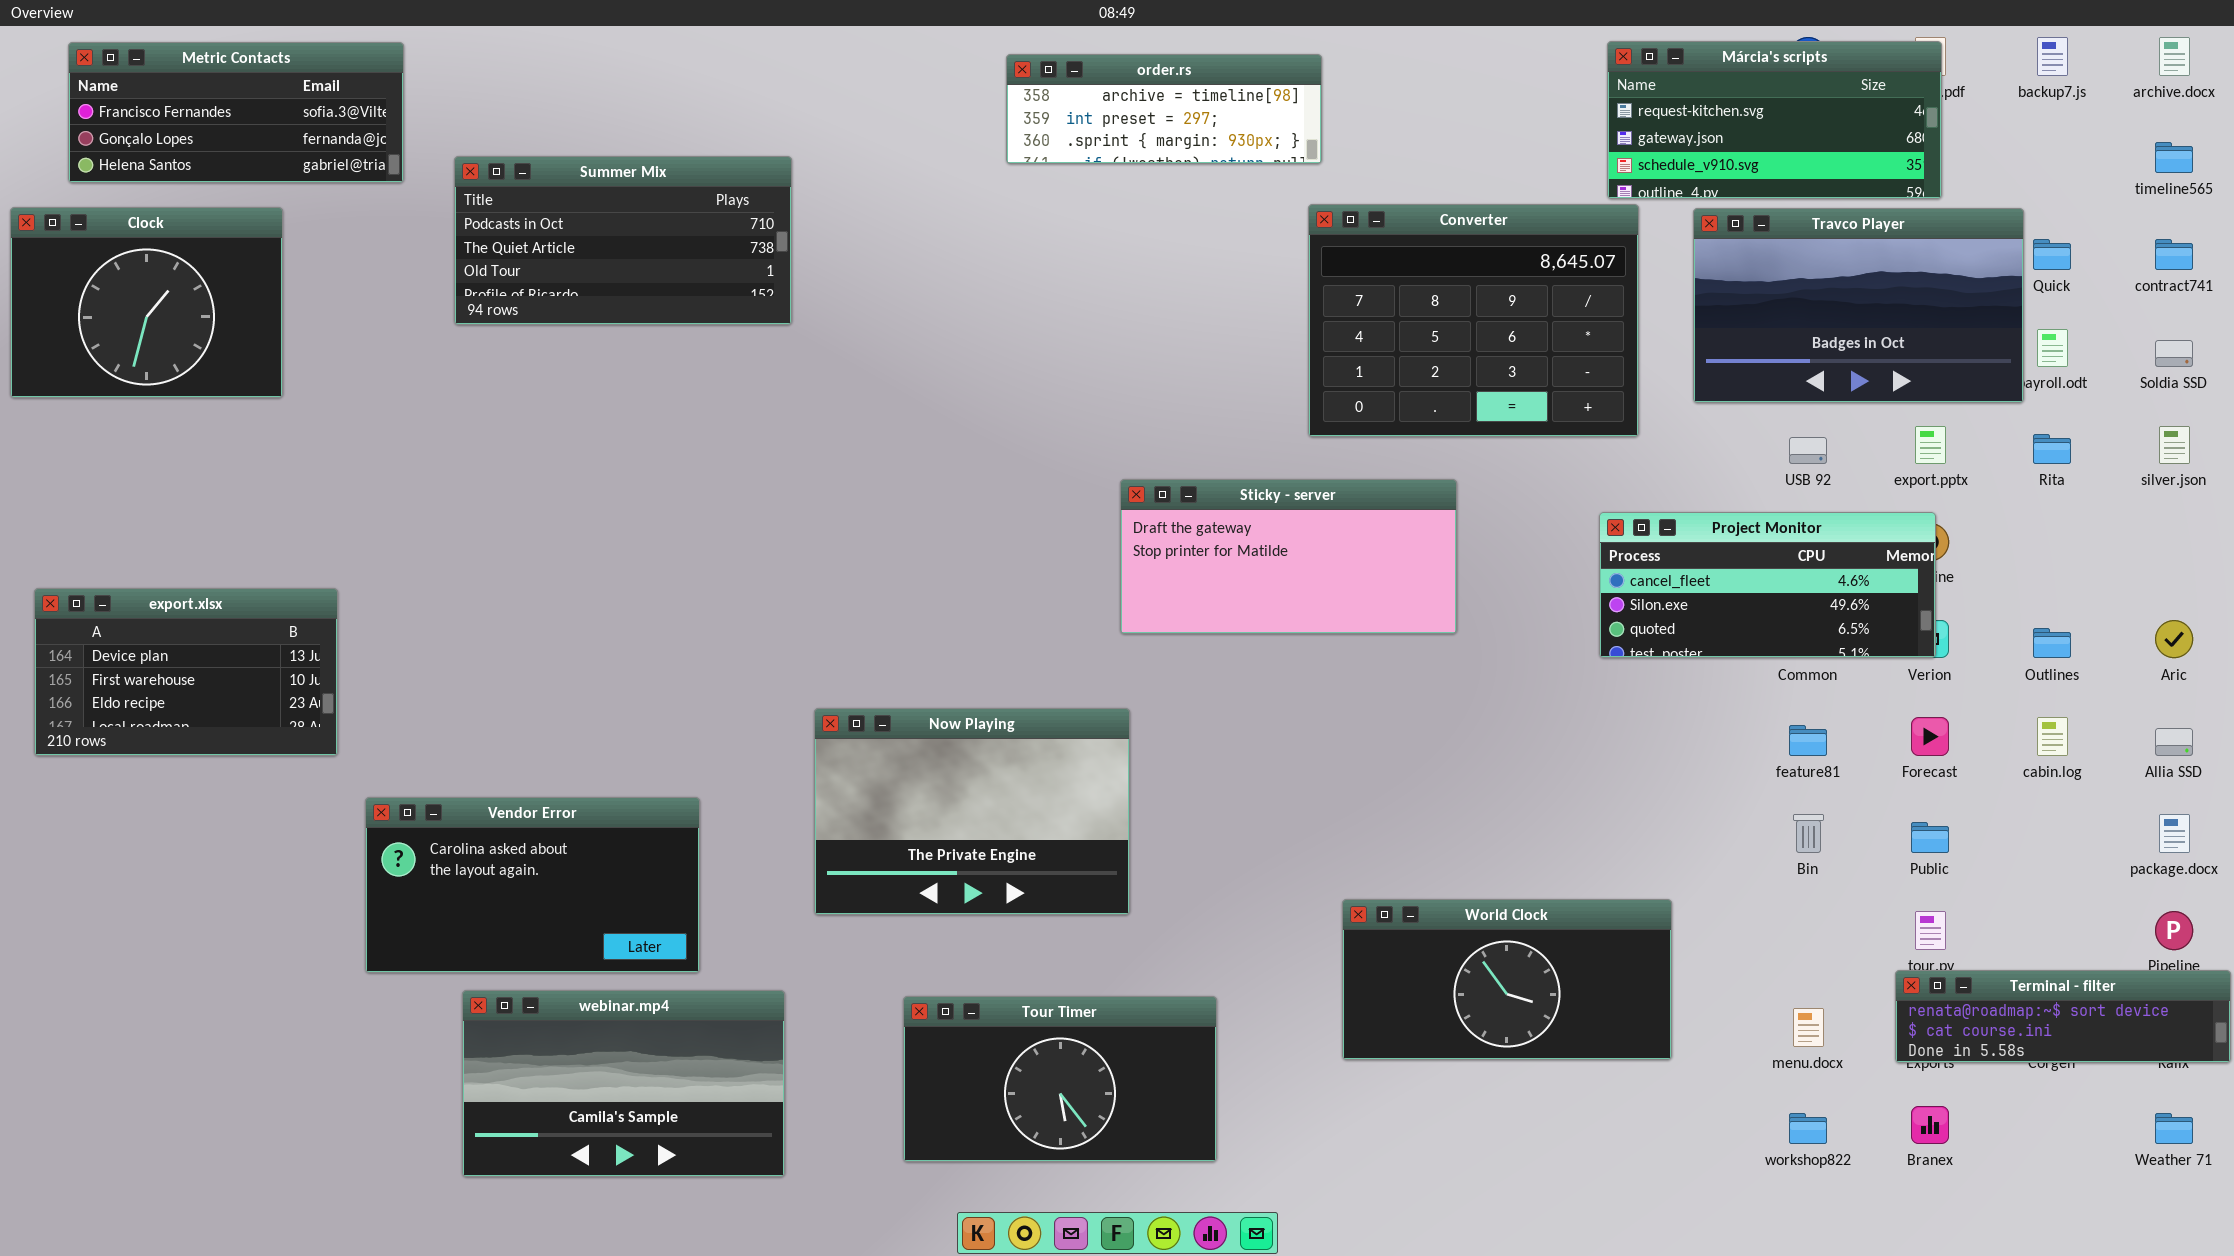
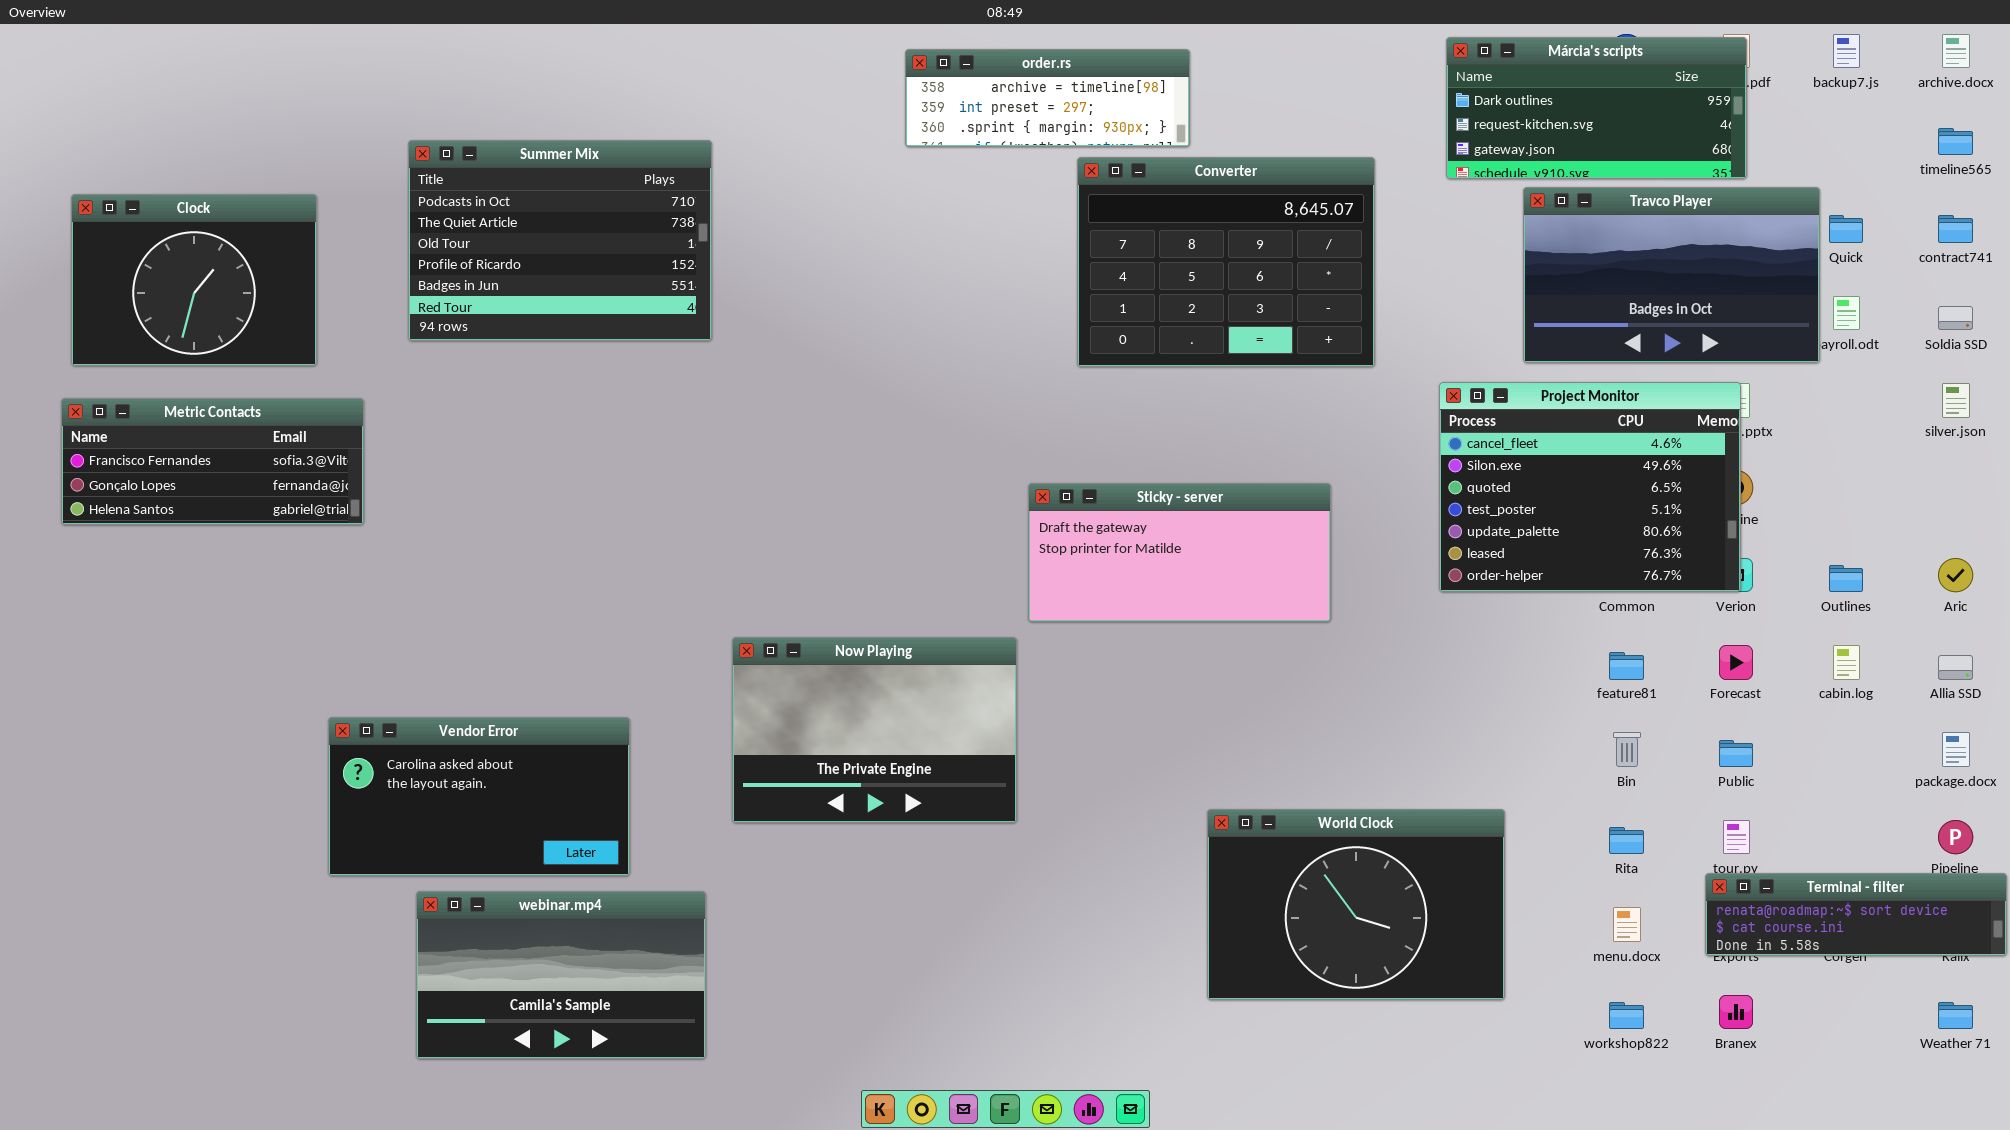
Márcia's scripts: [1607,41,1942,199] -> [1446,37,1747,179], scrolled up 1 row
Metric Contacts: [68,42,404,183] -> [61,398,364,525], moved
Summer Mix: [454,156,792,325] -> [408,140,712,341], resized
Converter: [1308,204,1639,437] -> [1077,157,1375,367], moved
Clock: [10,207,283,398] -> [71,194,317,366], moved
Rita: [2033,434,2071,464] -> [1609,827,1644,854], moved
Sticky - server: [1120,479,1457,634] -> [1028,483,1331,622], moved
Project Monitor: [1599,512,1936,658] -> [1439,382,1741,592], resized
export.xlsx: [34,588,338,756] -> none, closed
World Clock: [1342,899,1672,1060] -> [1207,809,1505,1000], resized
Tour Timer: [903,996,1217,1162] -> none, closed

